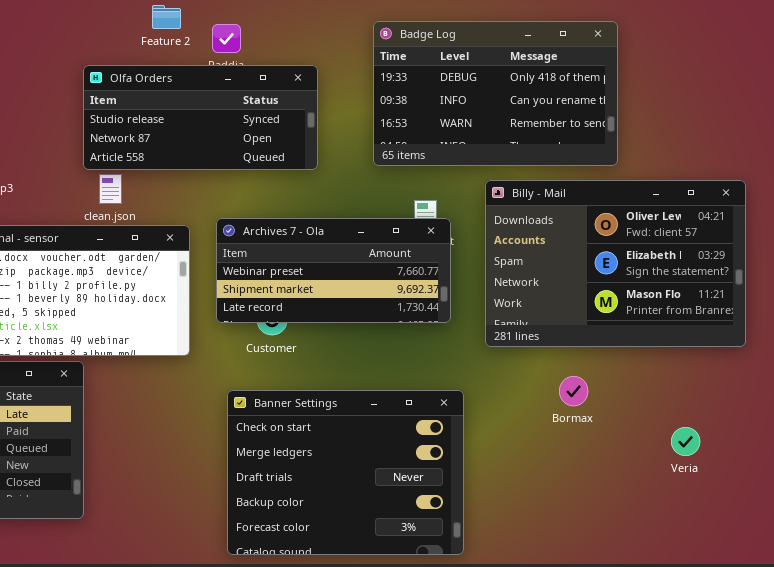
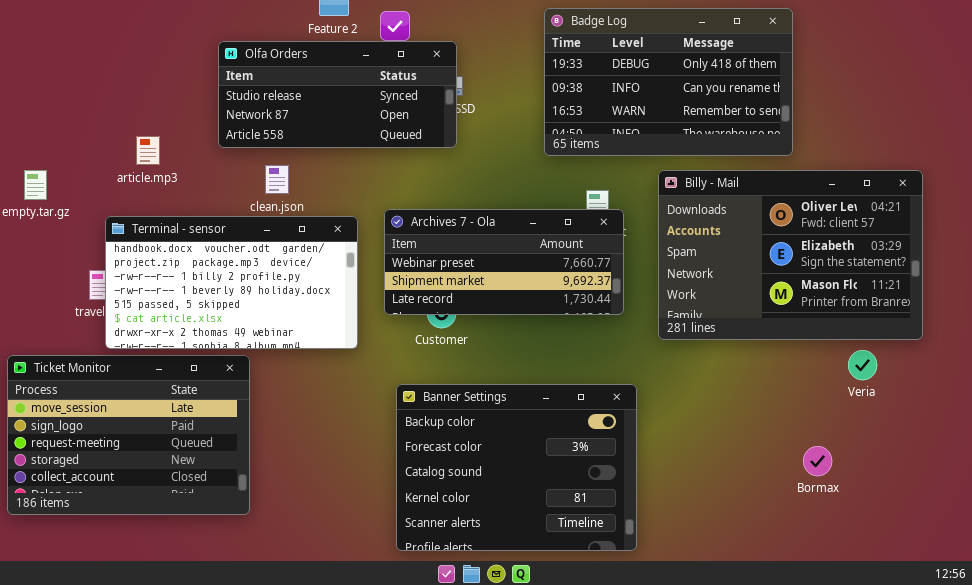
Olfa Orders: [83,65,318,170] -> [218,41,457,148], moved
Bormax: [559,376,588,406] -> [803,446,832,476], moved
Banner Settings: [227,390,464,555] -> [396,384,637,551], scrolled down 3 rows
Veria: [671,427,700,456] -> [848,350,877,380], moved

